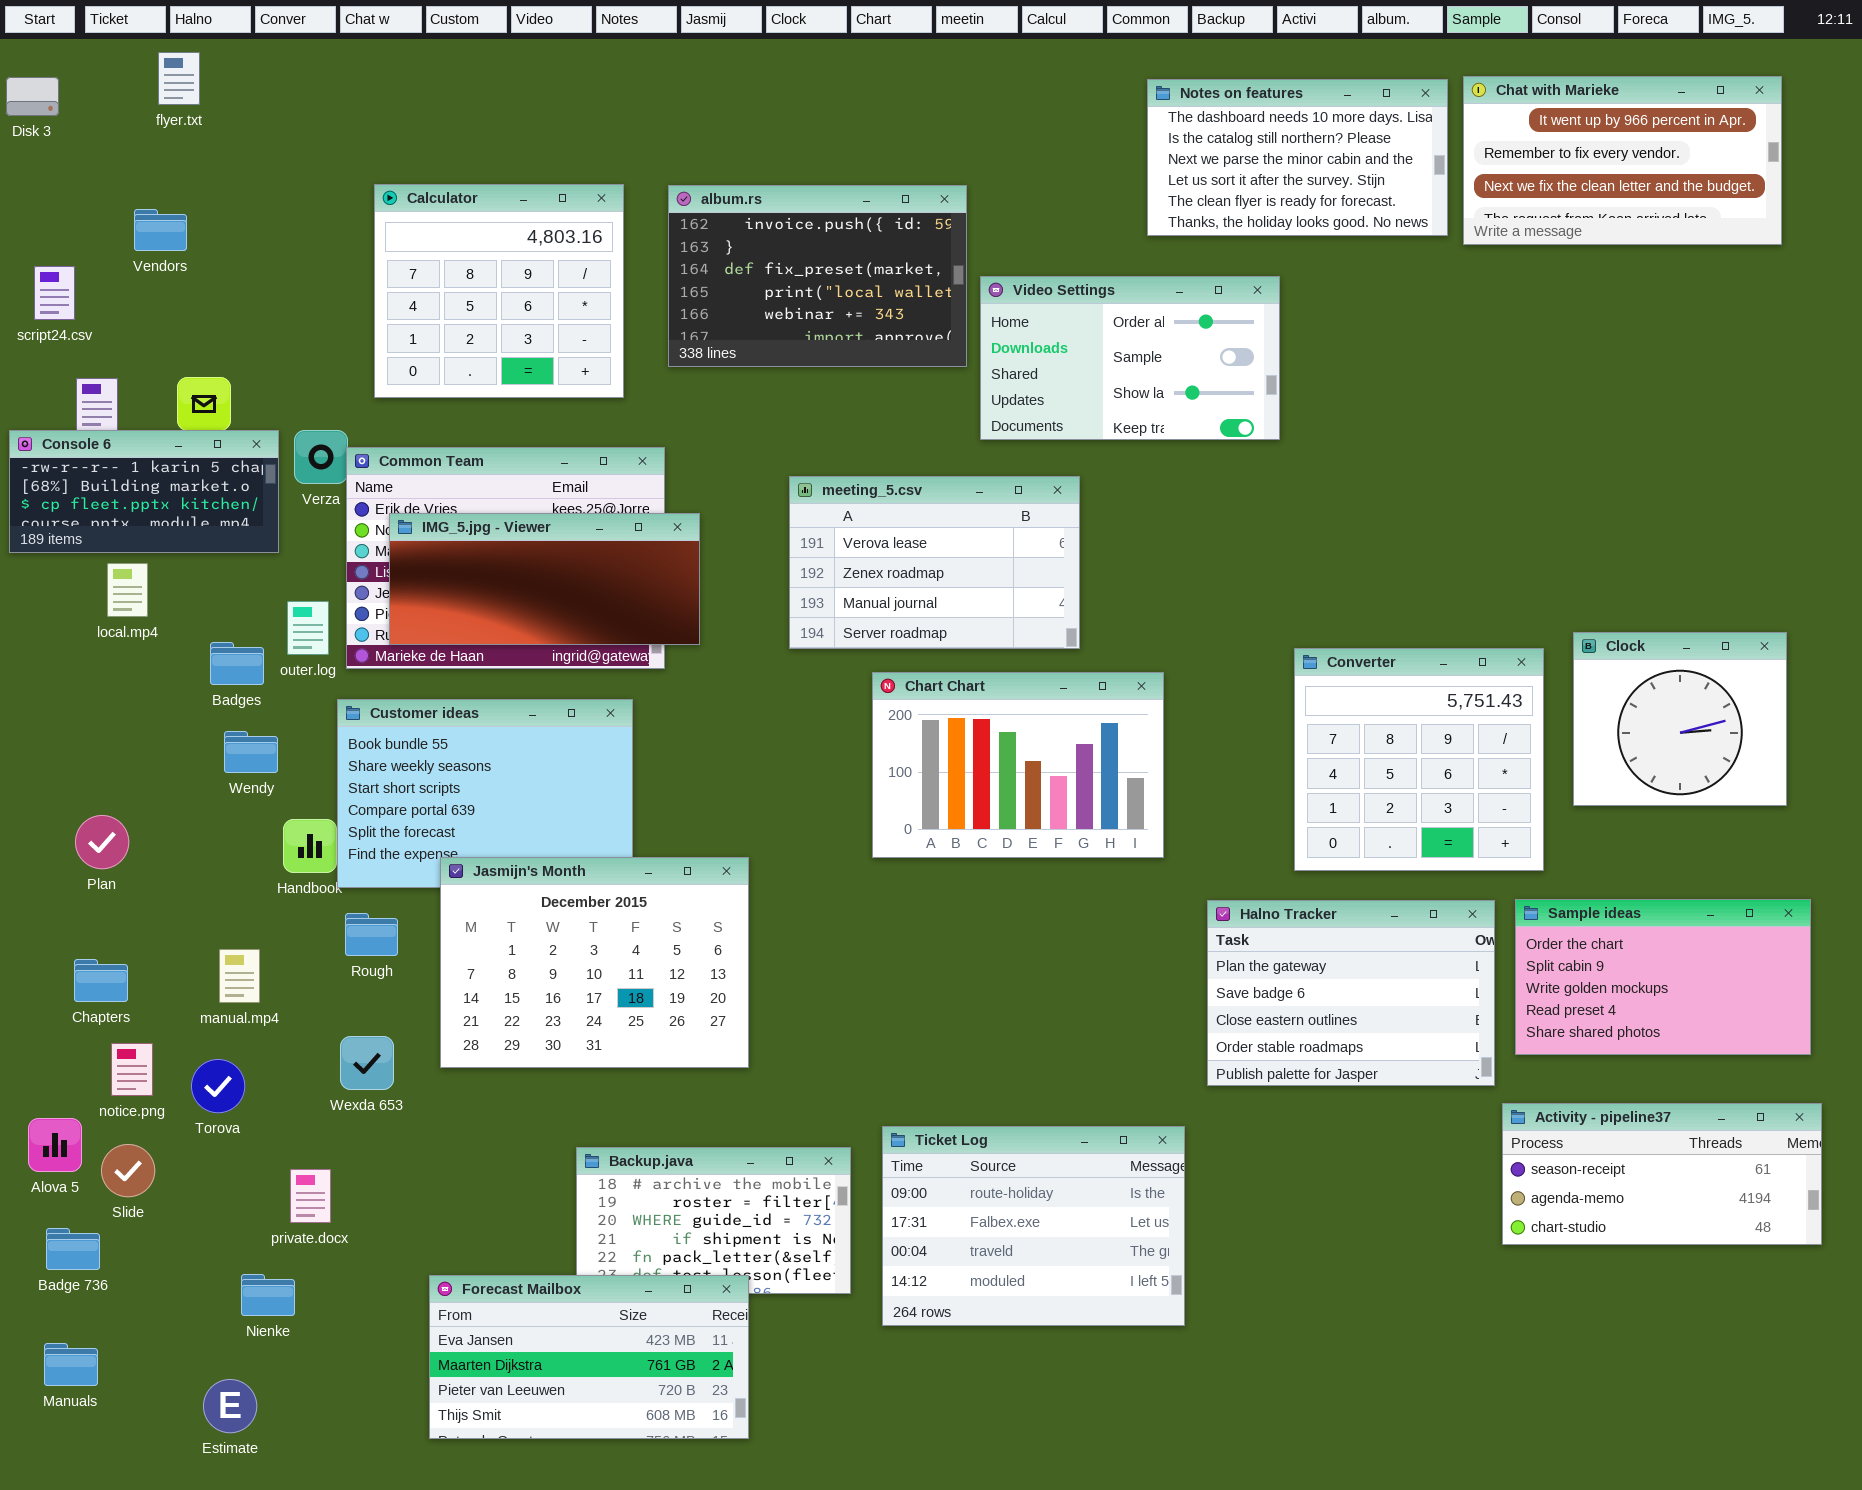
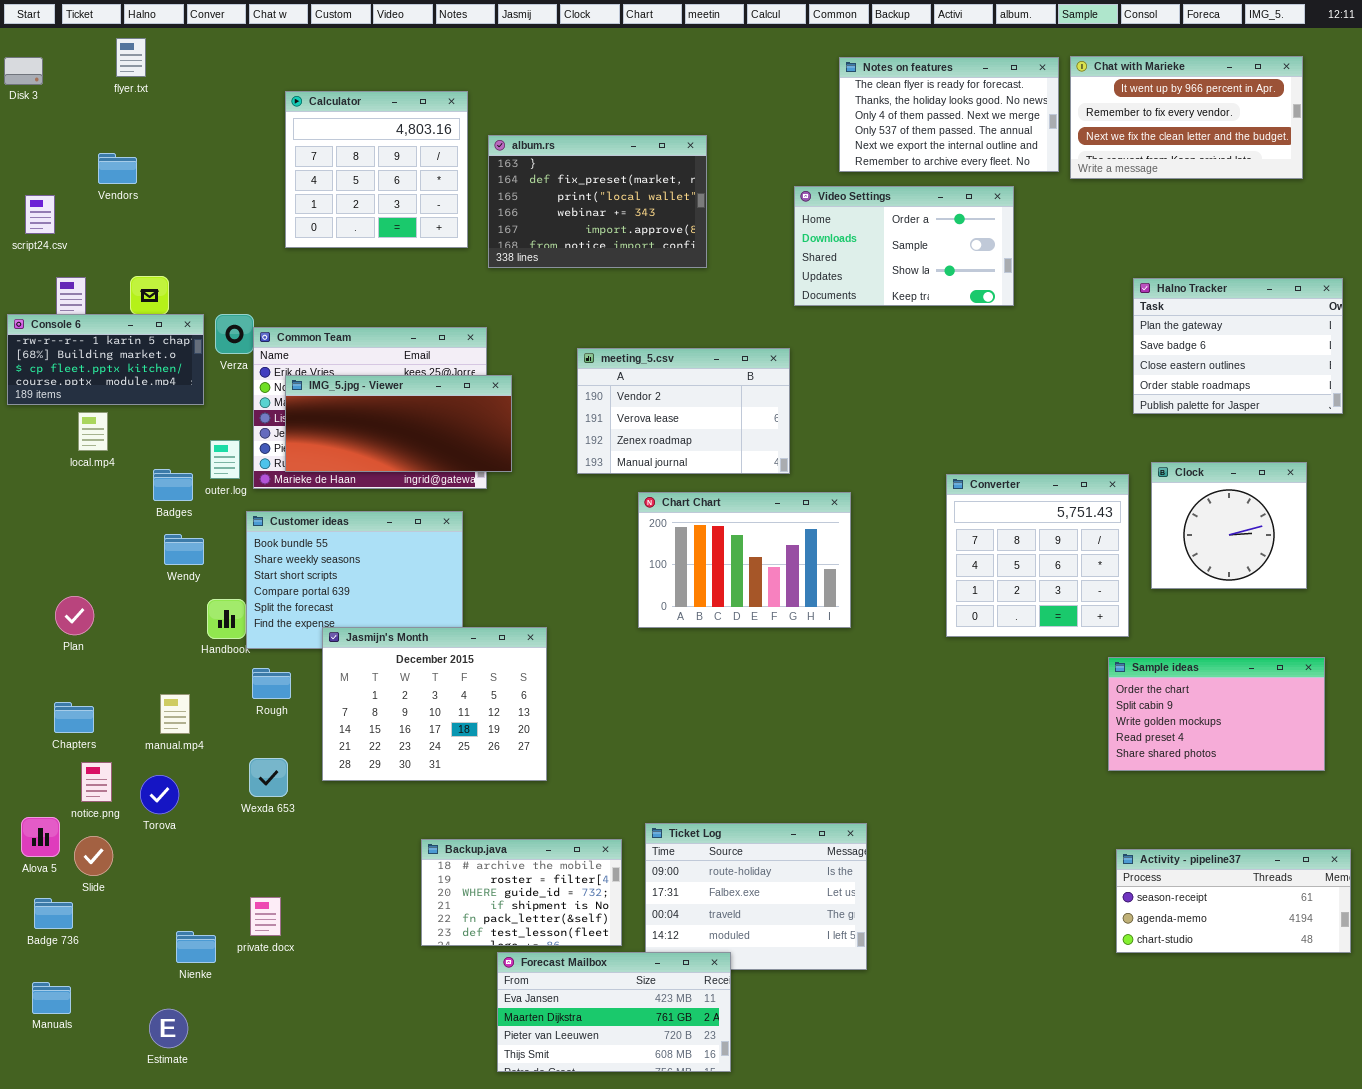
Notes on features: [1147,79,1448,236] -> [839,57,1059,172], scrolled down 4 rows
Calculator: [374,184,624,398] -> [285,91,468,248], moved
album.rs: [668,185,967,367] -> [488,135,707,268], scrolled down 1 row
Video Settings: [980,276,1280,440] -> [794,186,1014,306], moved
meeting_5.csv: [789,476,1080,649] -> [577,348,790,474], scrolled up 1 row
Halno Tracker: [1207,900,1495,1086] -> [1133,278,1343,414], moved
Activity - pipeline37: [1502,1103,1822,1245] -> [1116,849,1351,953], moved
private.docx: [290,1169,331,1223] -> [250,897,281,936], moved
Forecast Mailbox: [429,1275,749,1439] -> [497,952,731,1072], moved

